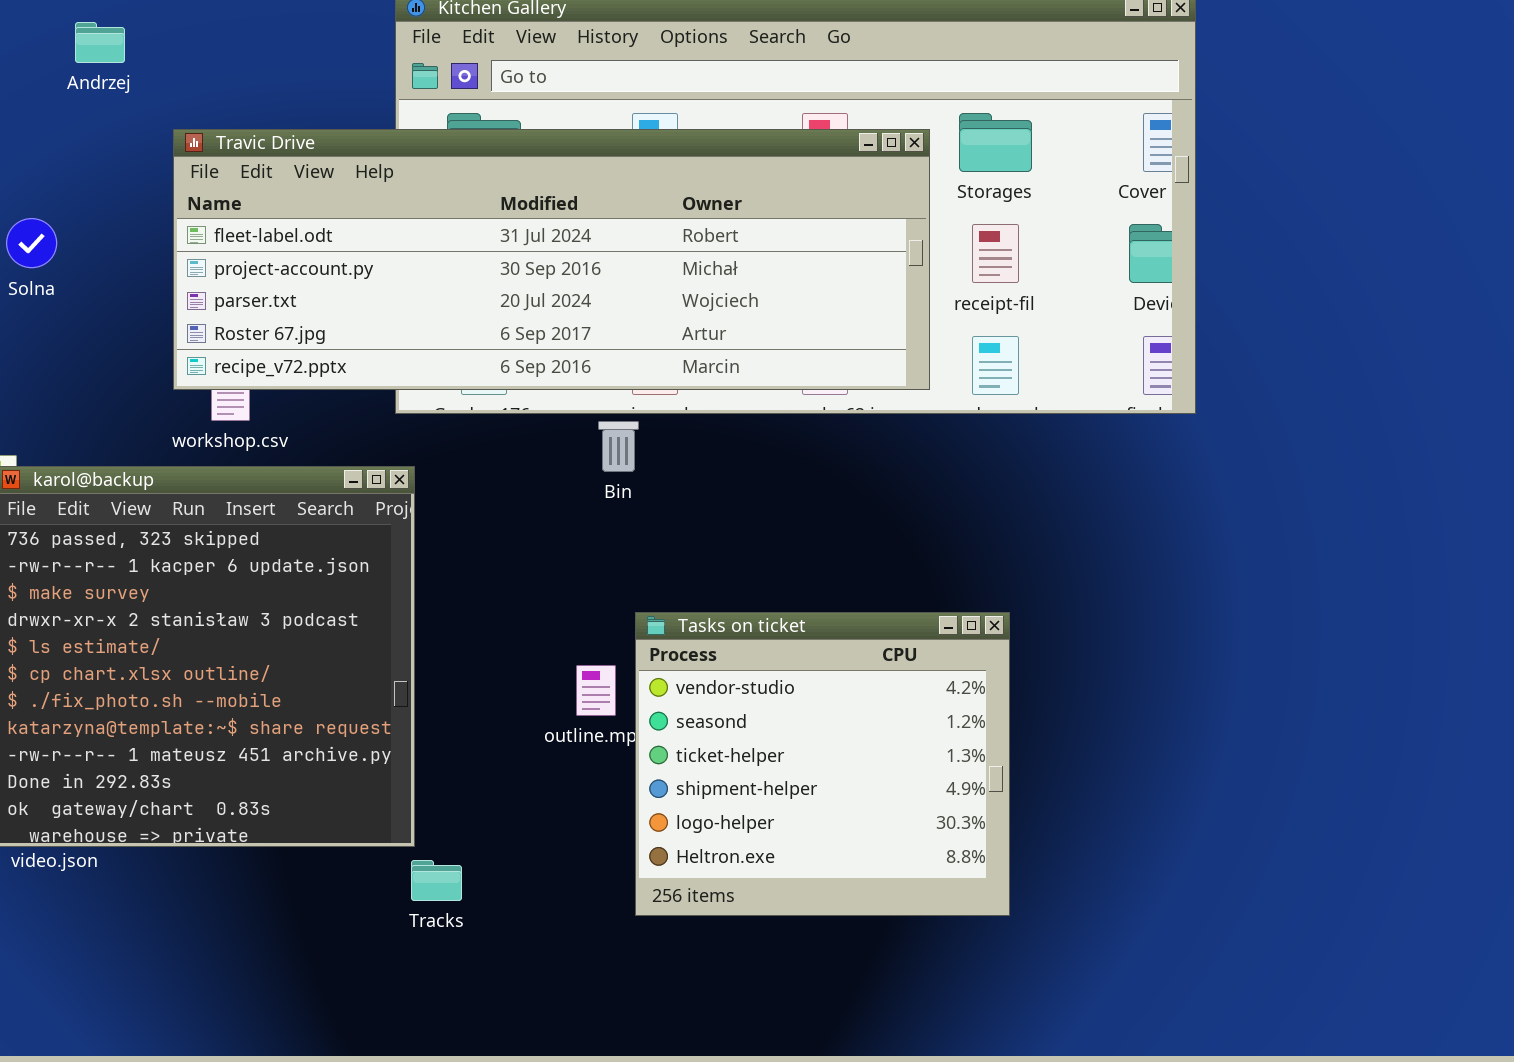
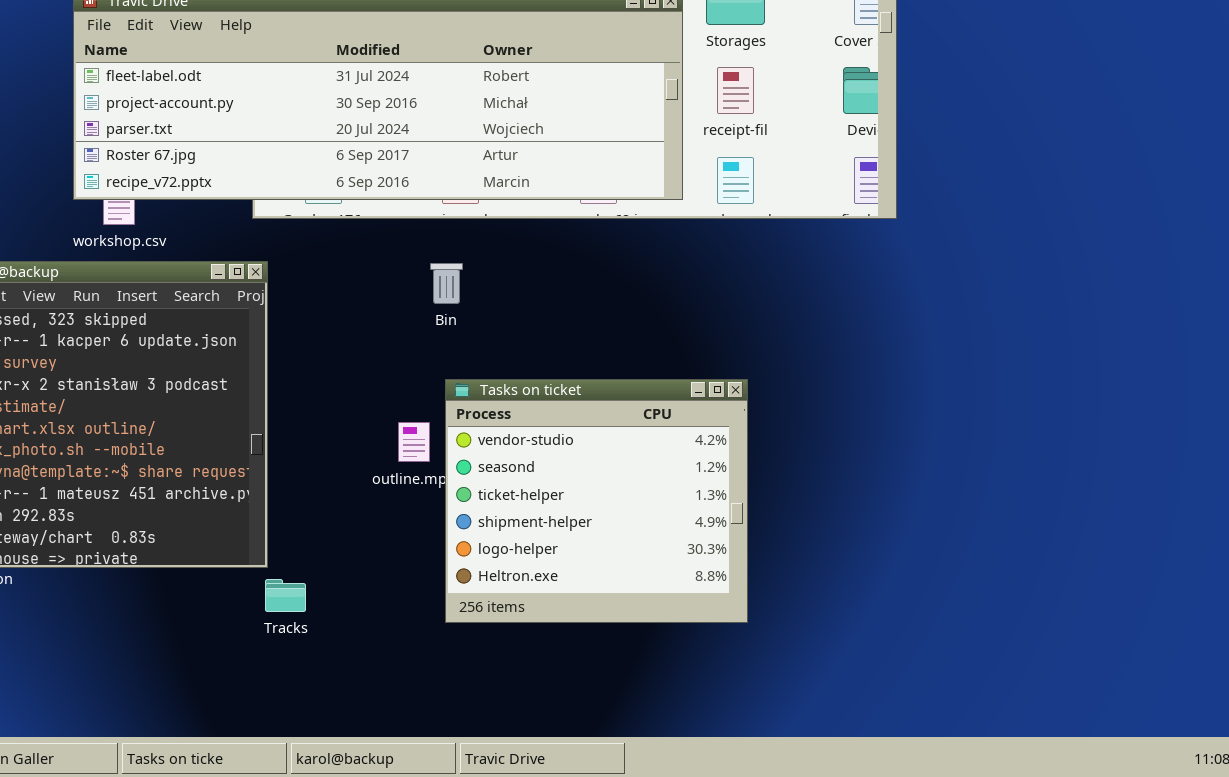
Bin: [598,421,639,472] -> [430,263,463,304], moved

